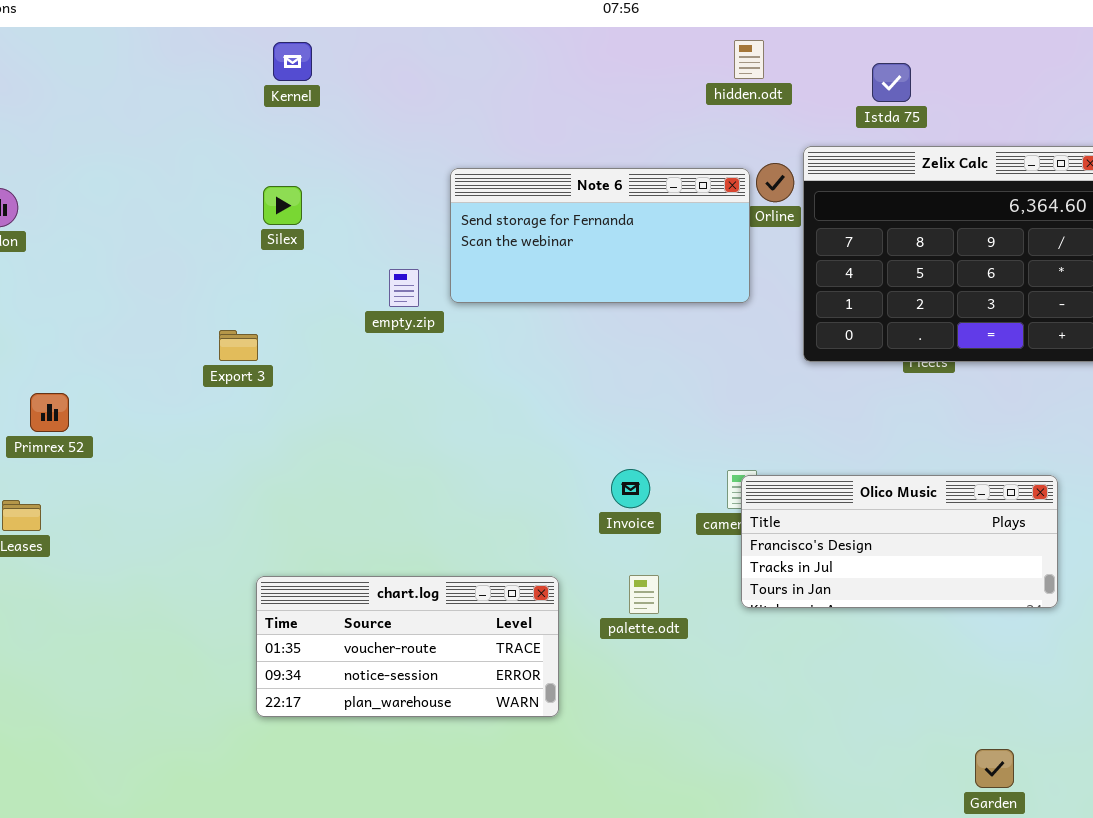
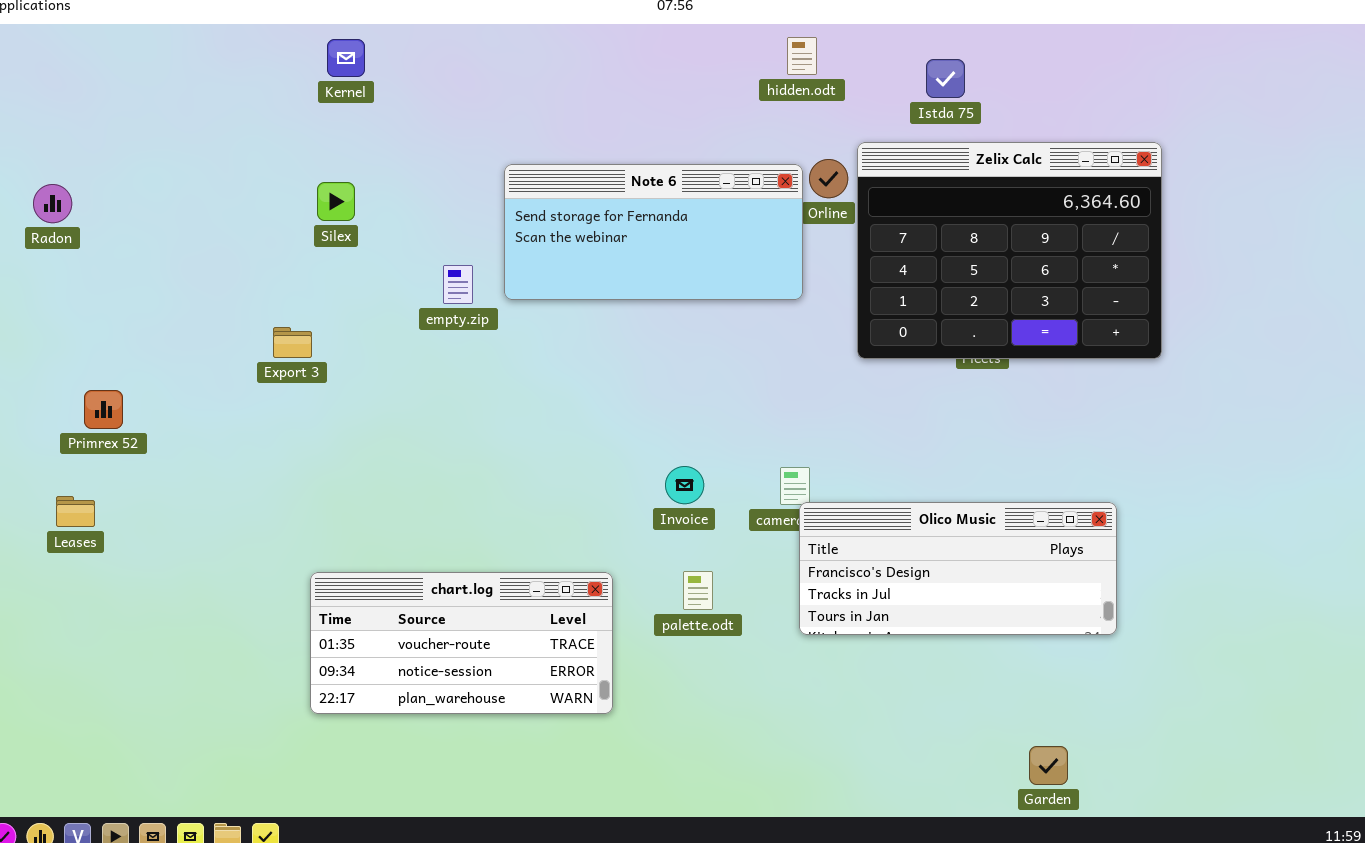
Olico Music: [741,475,1058,608] -> [799,502,1117,635], moved

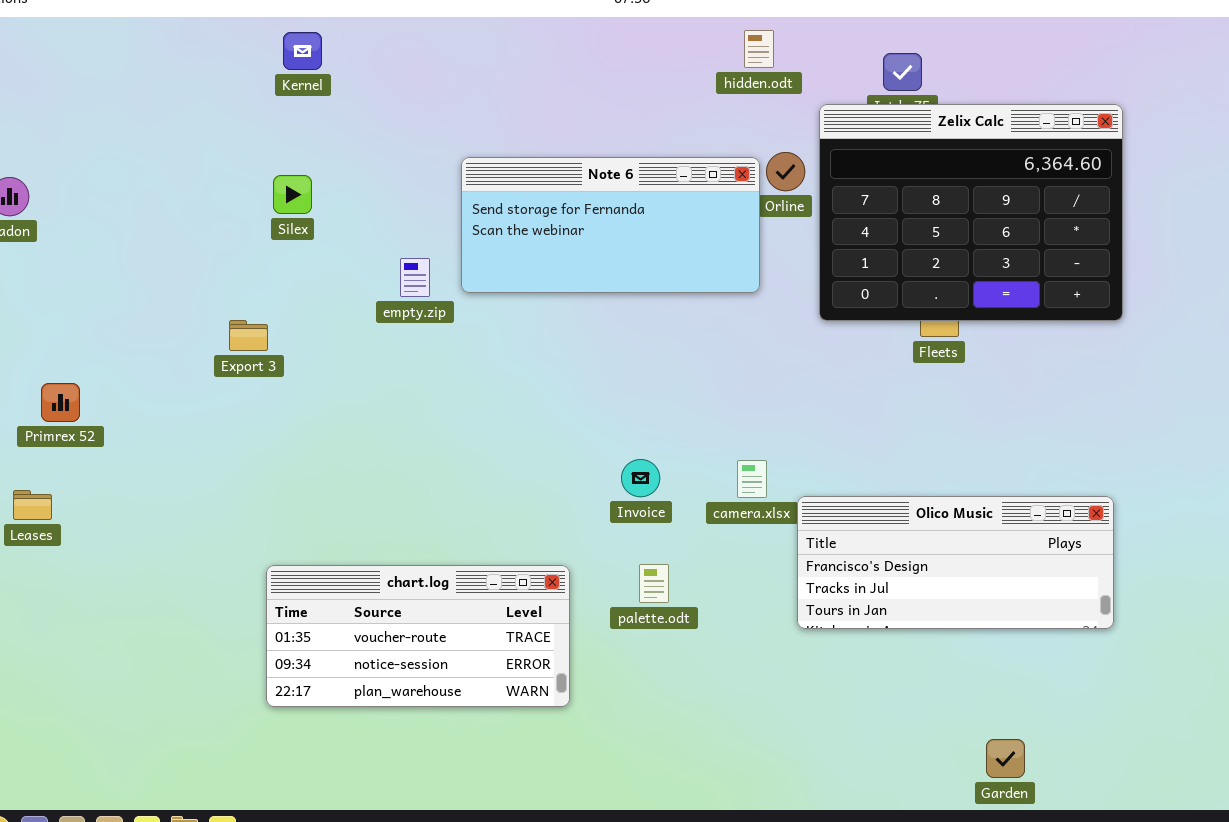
Zelix Calc: [857,142,1162,359] -> [819,104,1123,321], moved
Olico Music: [799,502,1117,635] -> [797,496,1114,629], moved

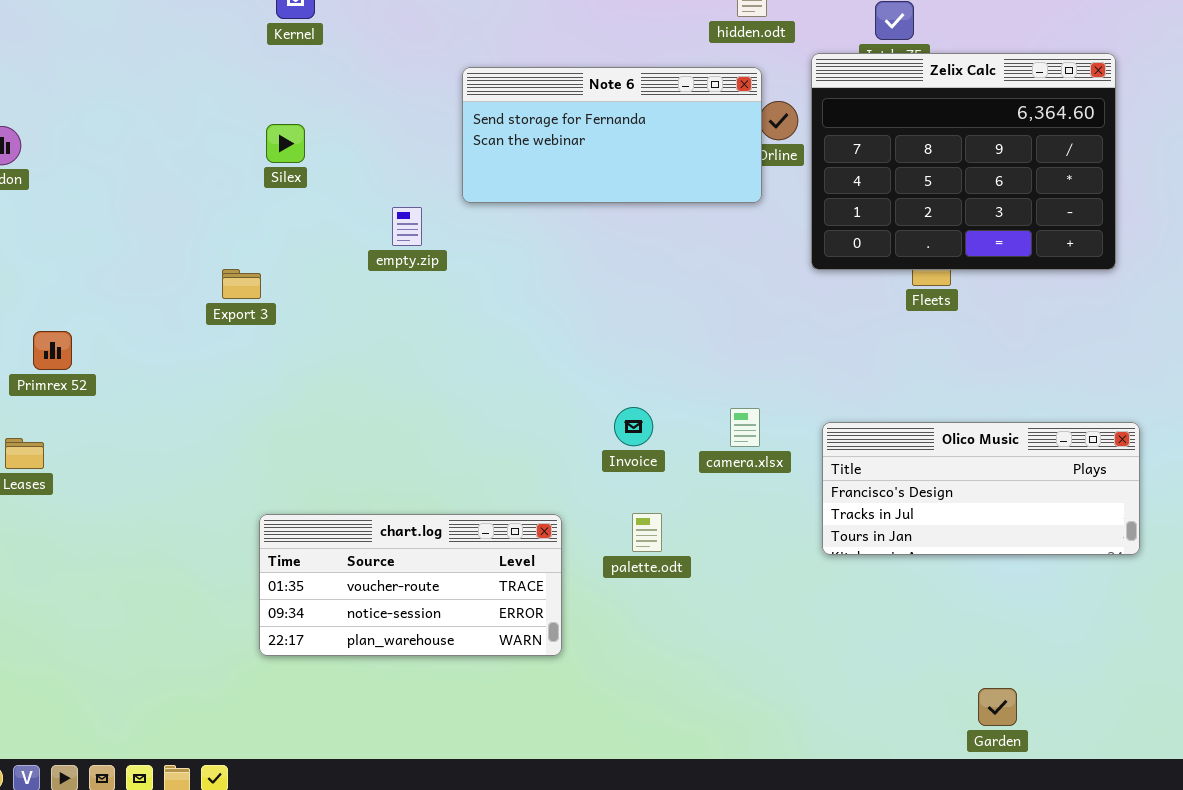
Note 6: [461,157,760,293] -> [462,67,762,203], moved
Olico Music: [797,496,1114,629] -> [822,422,1140,555], moved

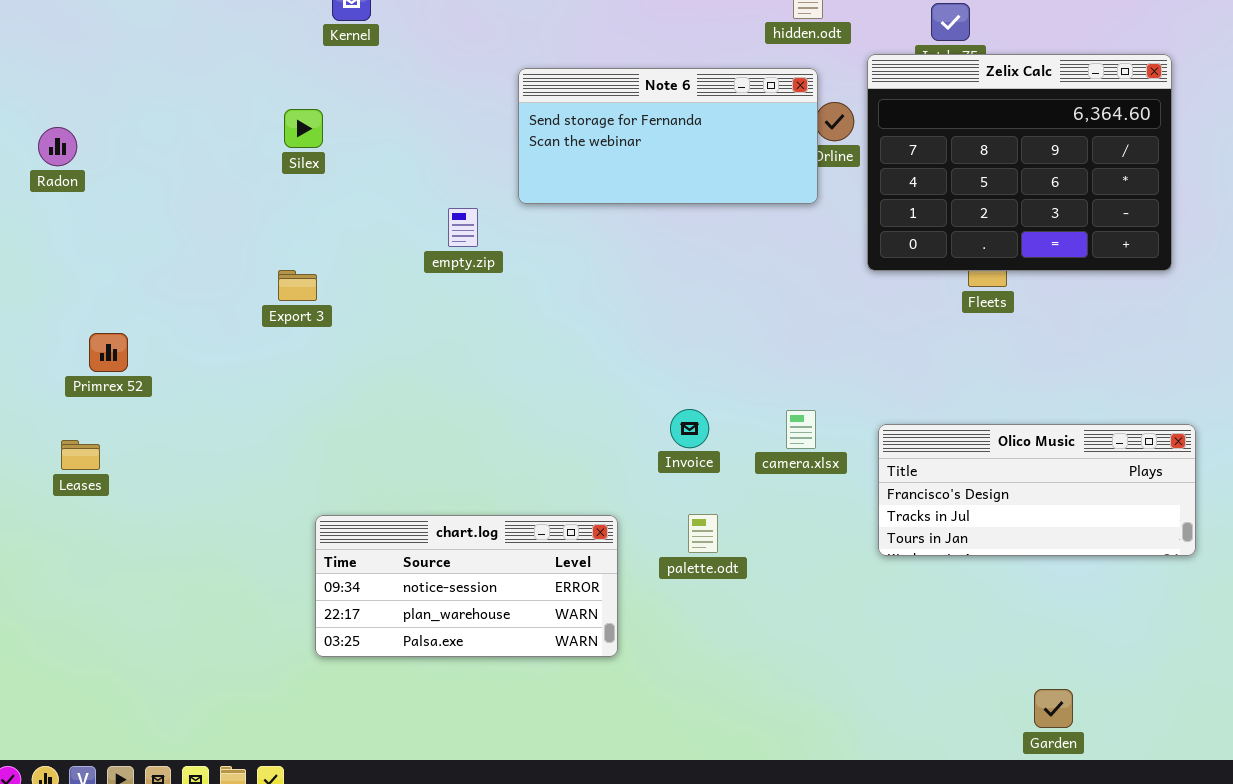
Silex: [266,124,305,163] -> [284,109,323,148], moved
chart.log: [259,514,562,656] -> [315,515,618,657], scrolled down 1 row

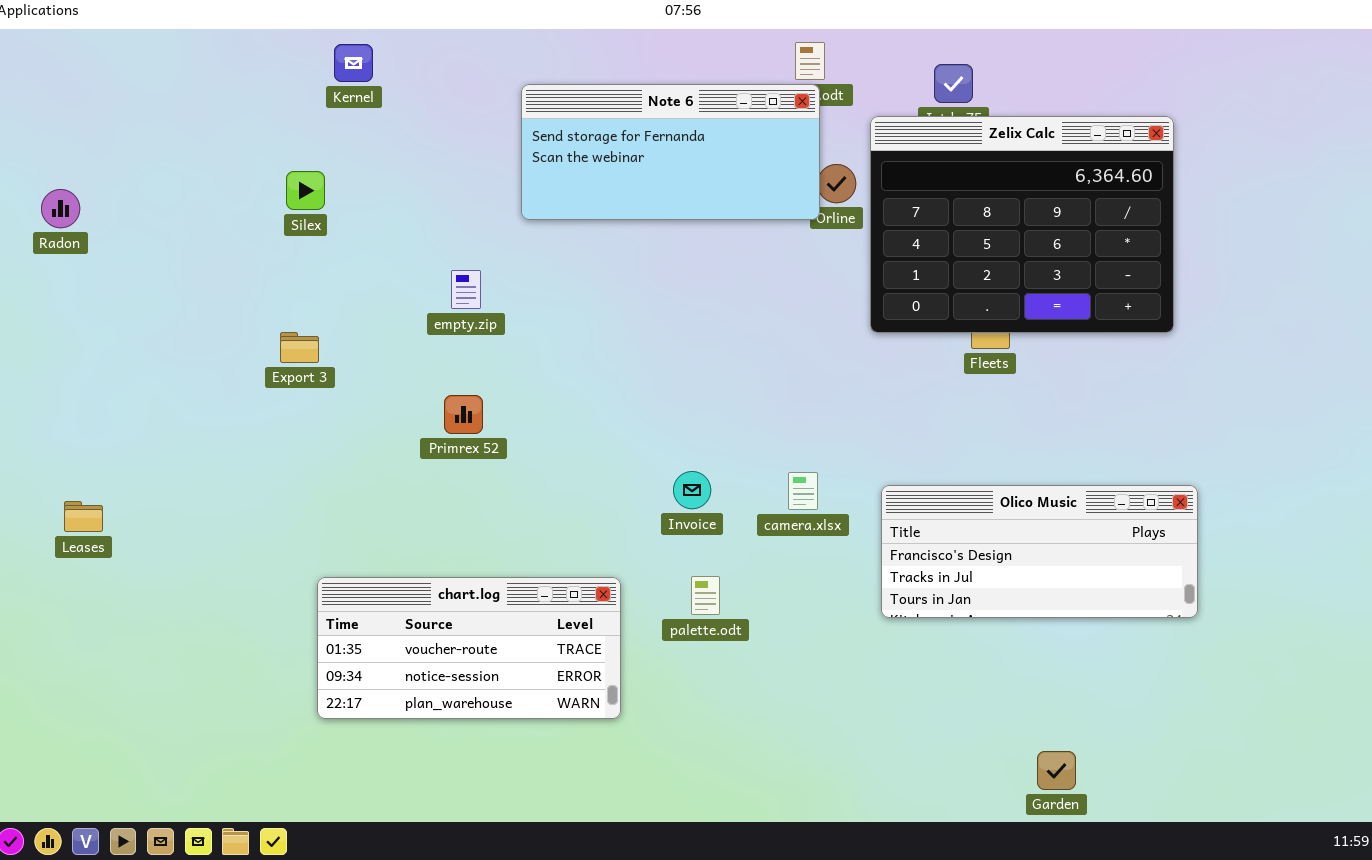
Note 6: [518,68,818,204] -> [521,84,820,220], moved
Primrex 52: [89,333,128,372] -> [444,395,483,434], moved
chart.log: [315,515,618,657] -> [317,577,621,719], scrolled up 1 row

